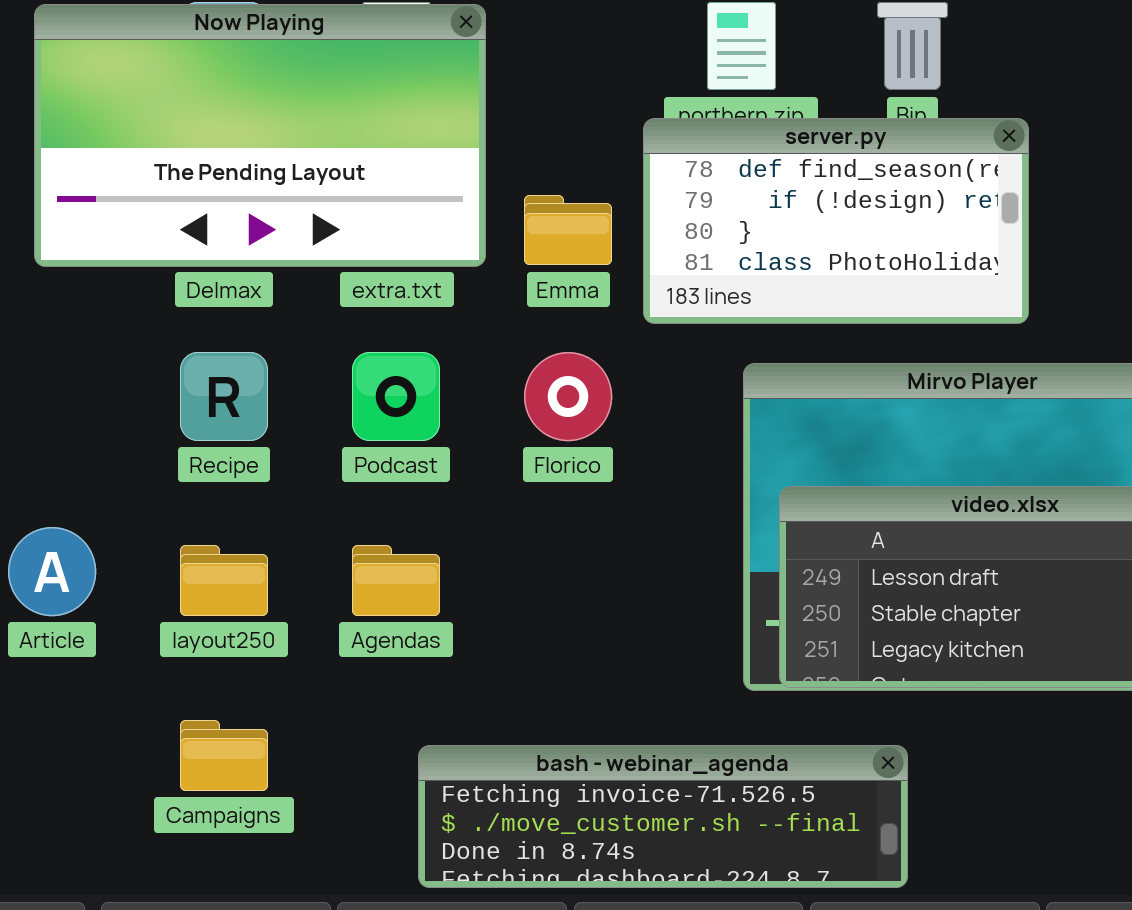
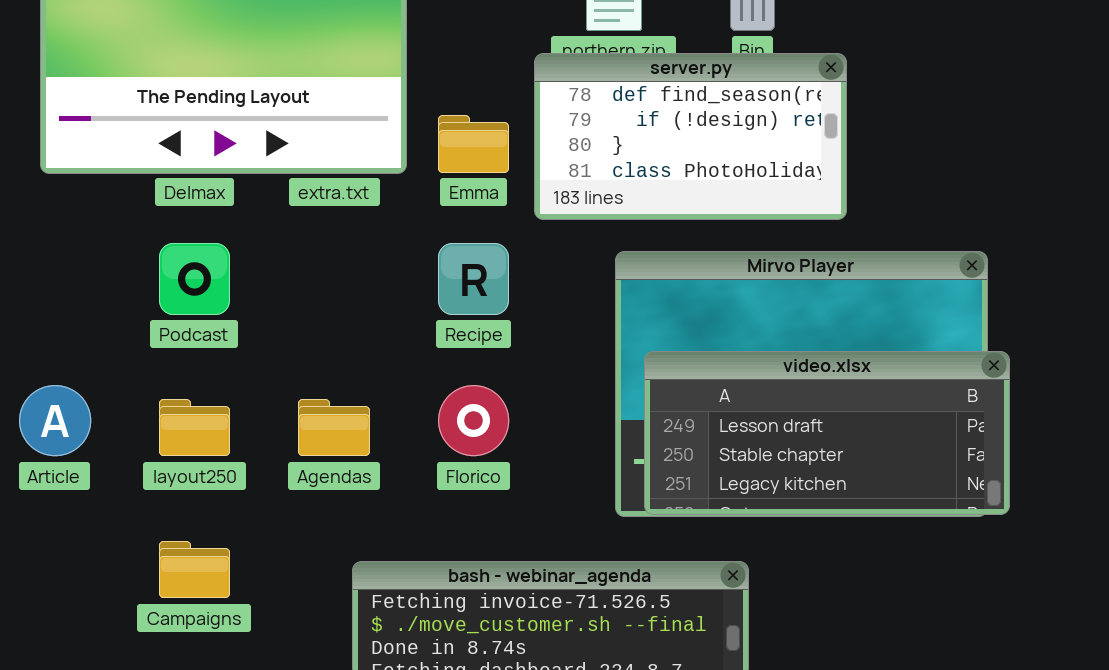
Recipe: [180,352,268,441] -> [438,243,509,315], moved
Podcast: [352,352,440,441] -> [159,243,230,315], moved
Florico: [524,352,612,441] -> [438,385,509,456], moved

